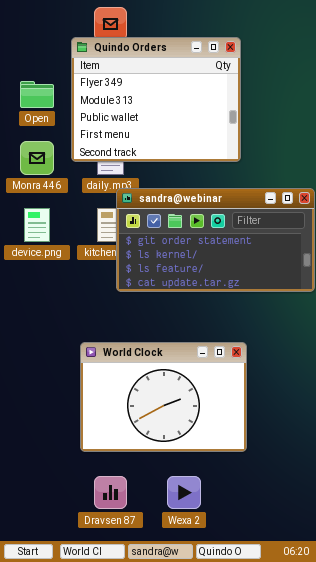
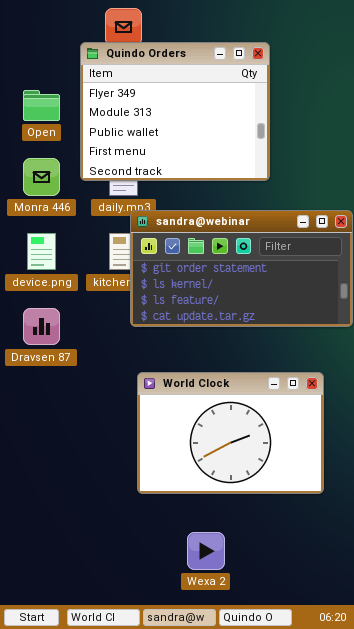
World Clock: [80,342,247,452] -> [137,372,324,494], moved
Dravsen 87: [94,476,127,509] -> [23,308,60,345], moved

